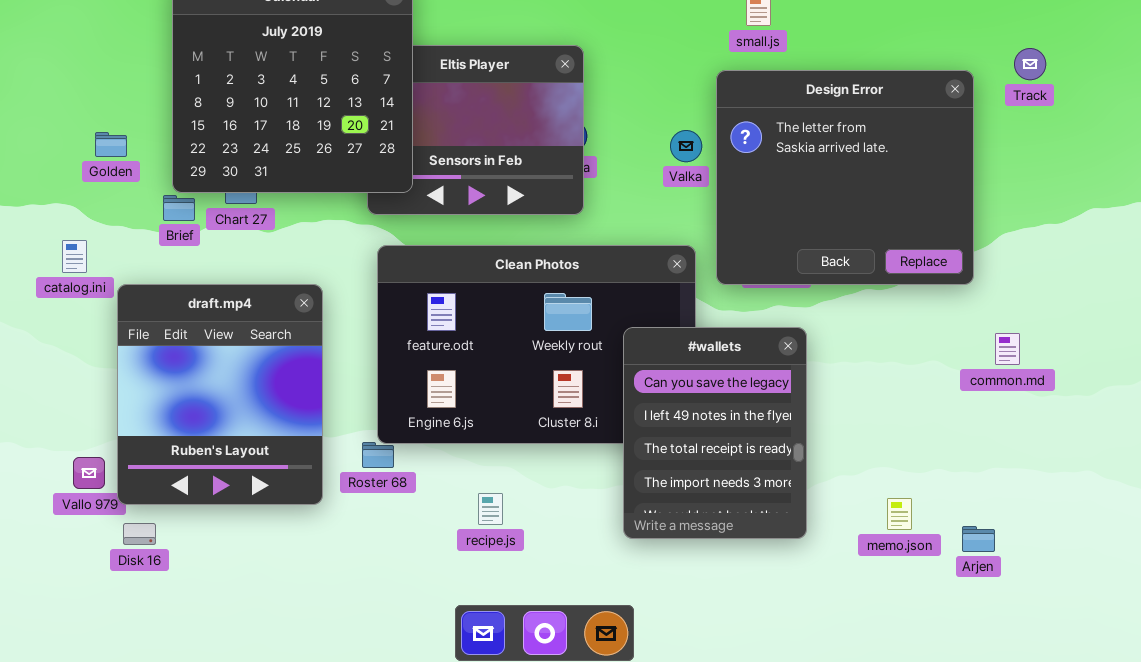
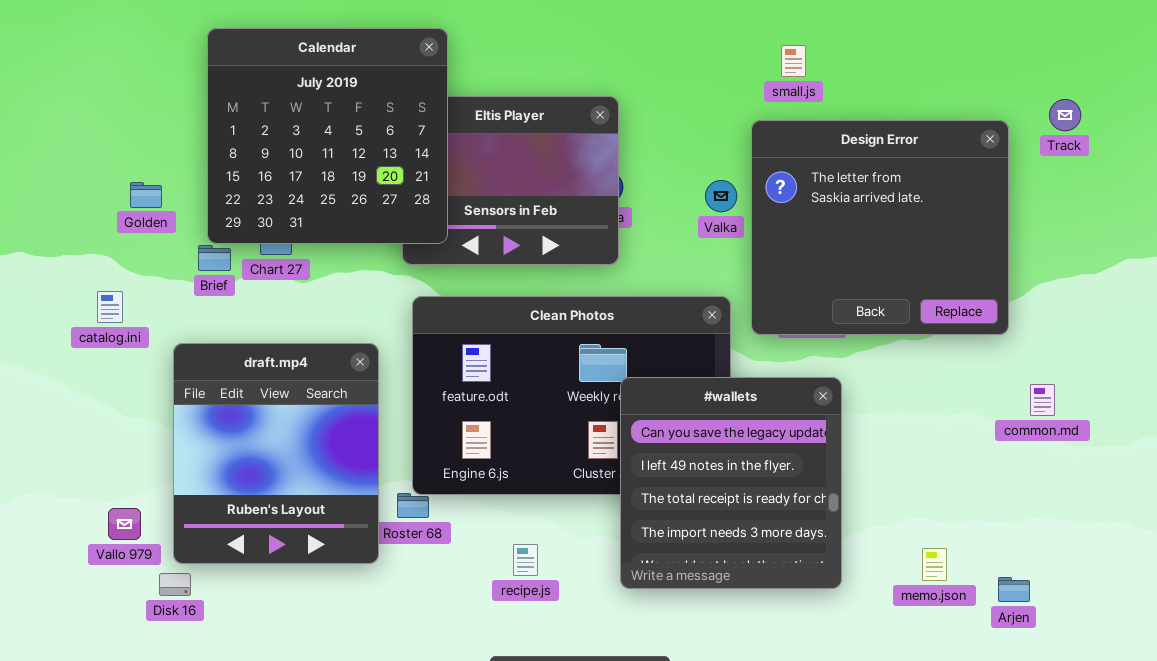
draft.mp4: [117,284,323,505] -> [173,343,379,564], moved
#wallets: [623,327,807,539] -> [620,377,842,589], resized

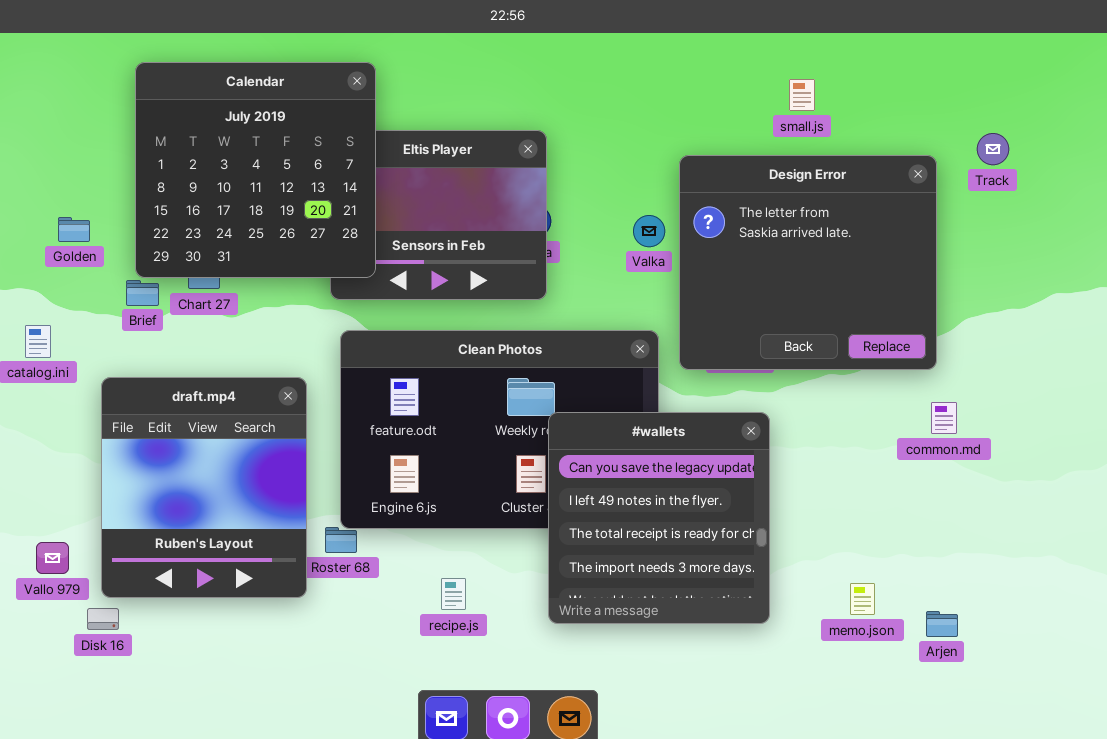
small.js: [781,45,806,77] -> [789,79,815,111], moved
common.md: [1030,384,1055,416] -> [931,402,957,434], moved

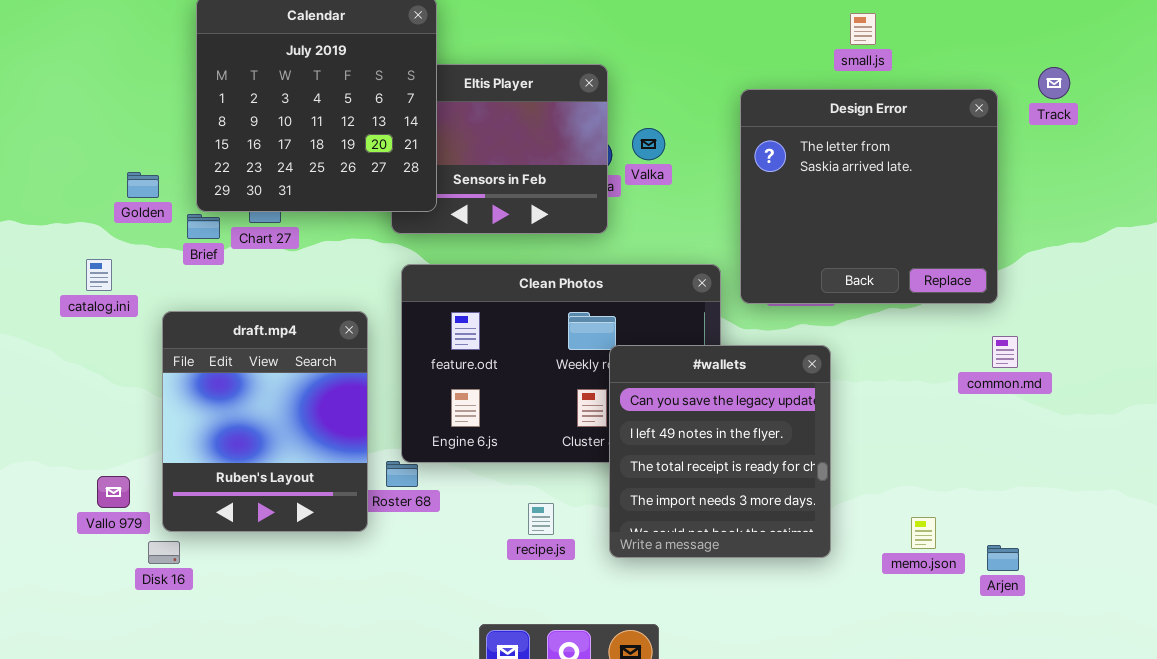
Valka: [633,215,665,247] -> [632,128,665,160], moved
Golden: [58,217,90,242] -> [127,172,159,198], moved
recipe.js: [441,578,466,610] -> [528,503,554,535], moved

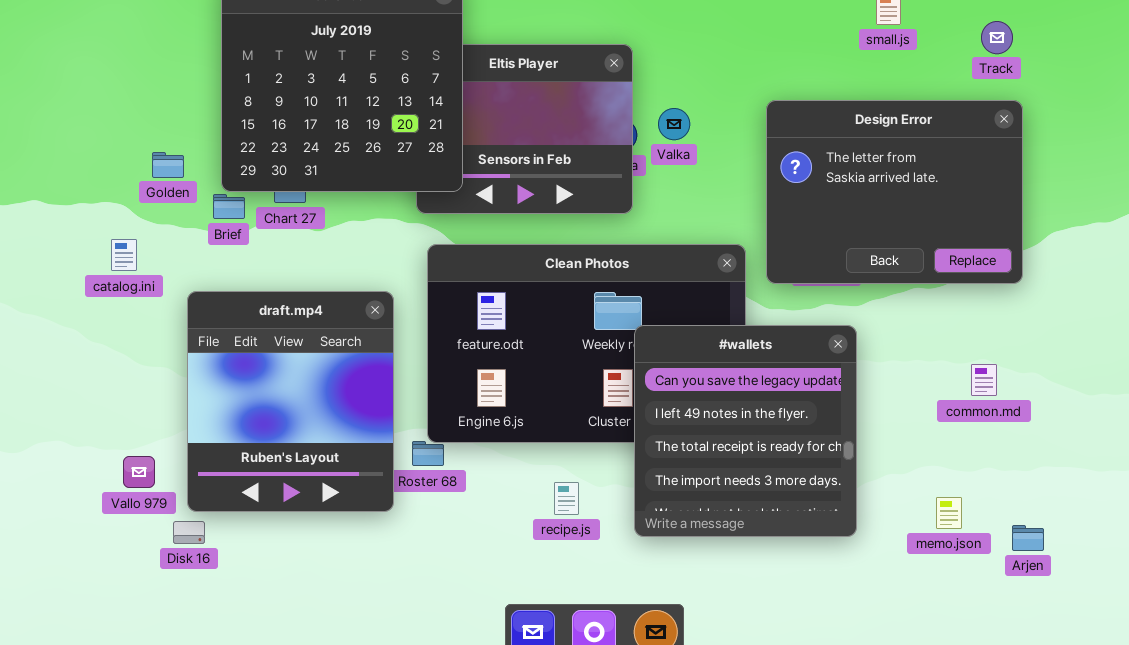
Track: [1038,67,1070,99] -> [981,21,1013,54], moved
Design Error: [740,89,998,304] -> [766,100,1023,284], resized
common.md: [992,336,1018,368] -> [971,364,997,396], moved

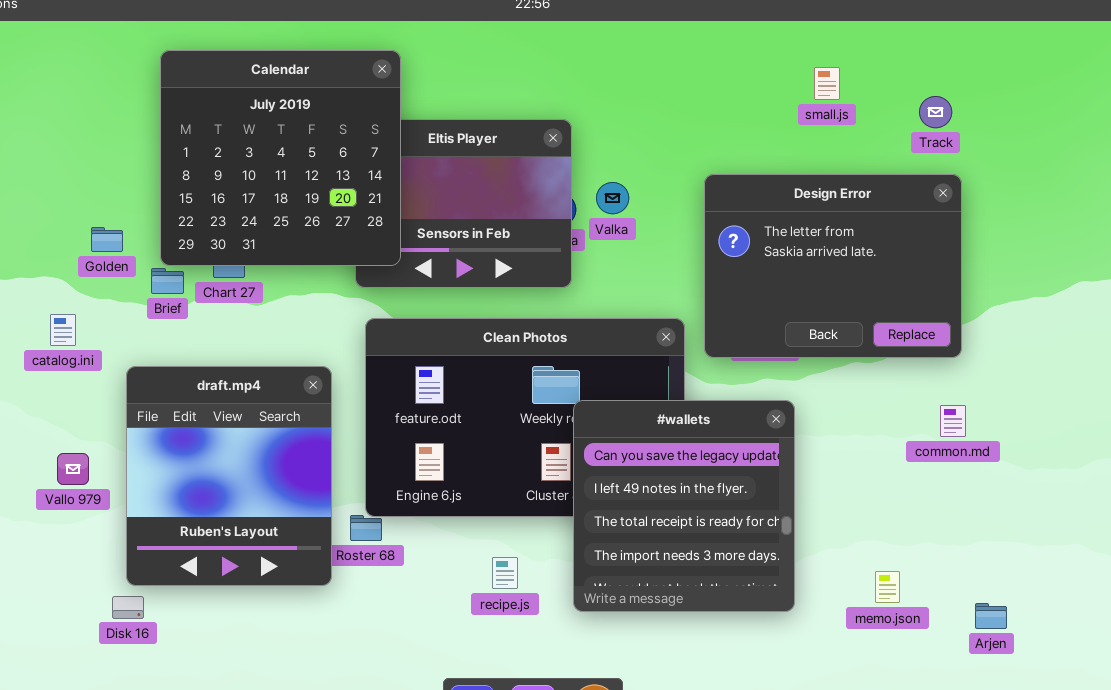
common.md: [971,364,997,396] -> [940,405,966,437], moved
Vallo 979: [123,456,155,488] -> [57,453,89,485], moved
Arjen: [1012,525,1044,551] -> [975,603,1007,629], moved

